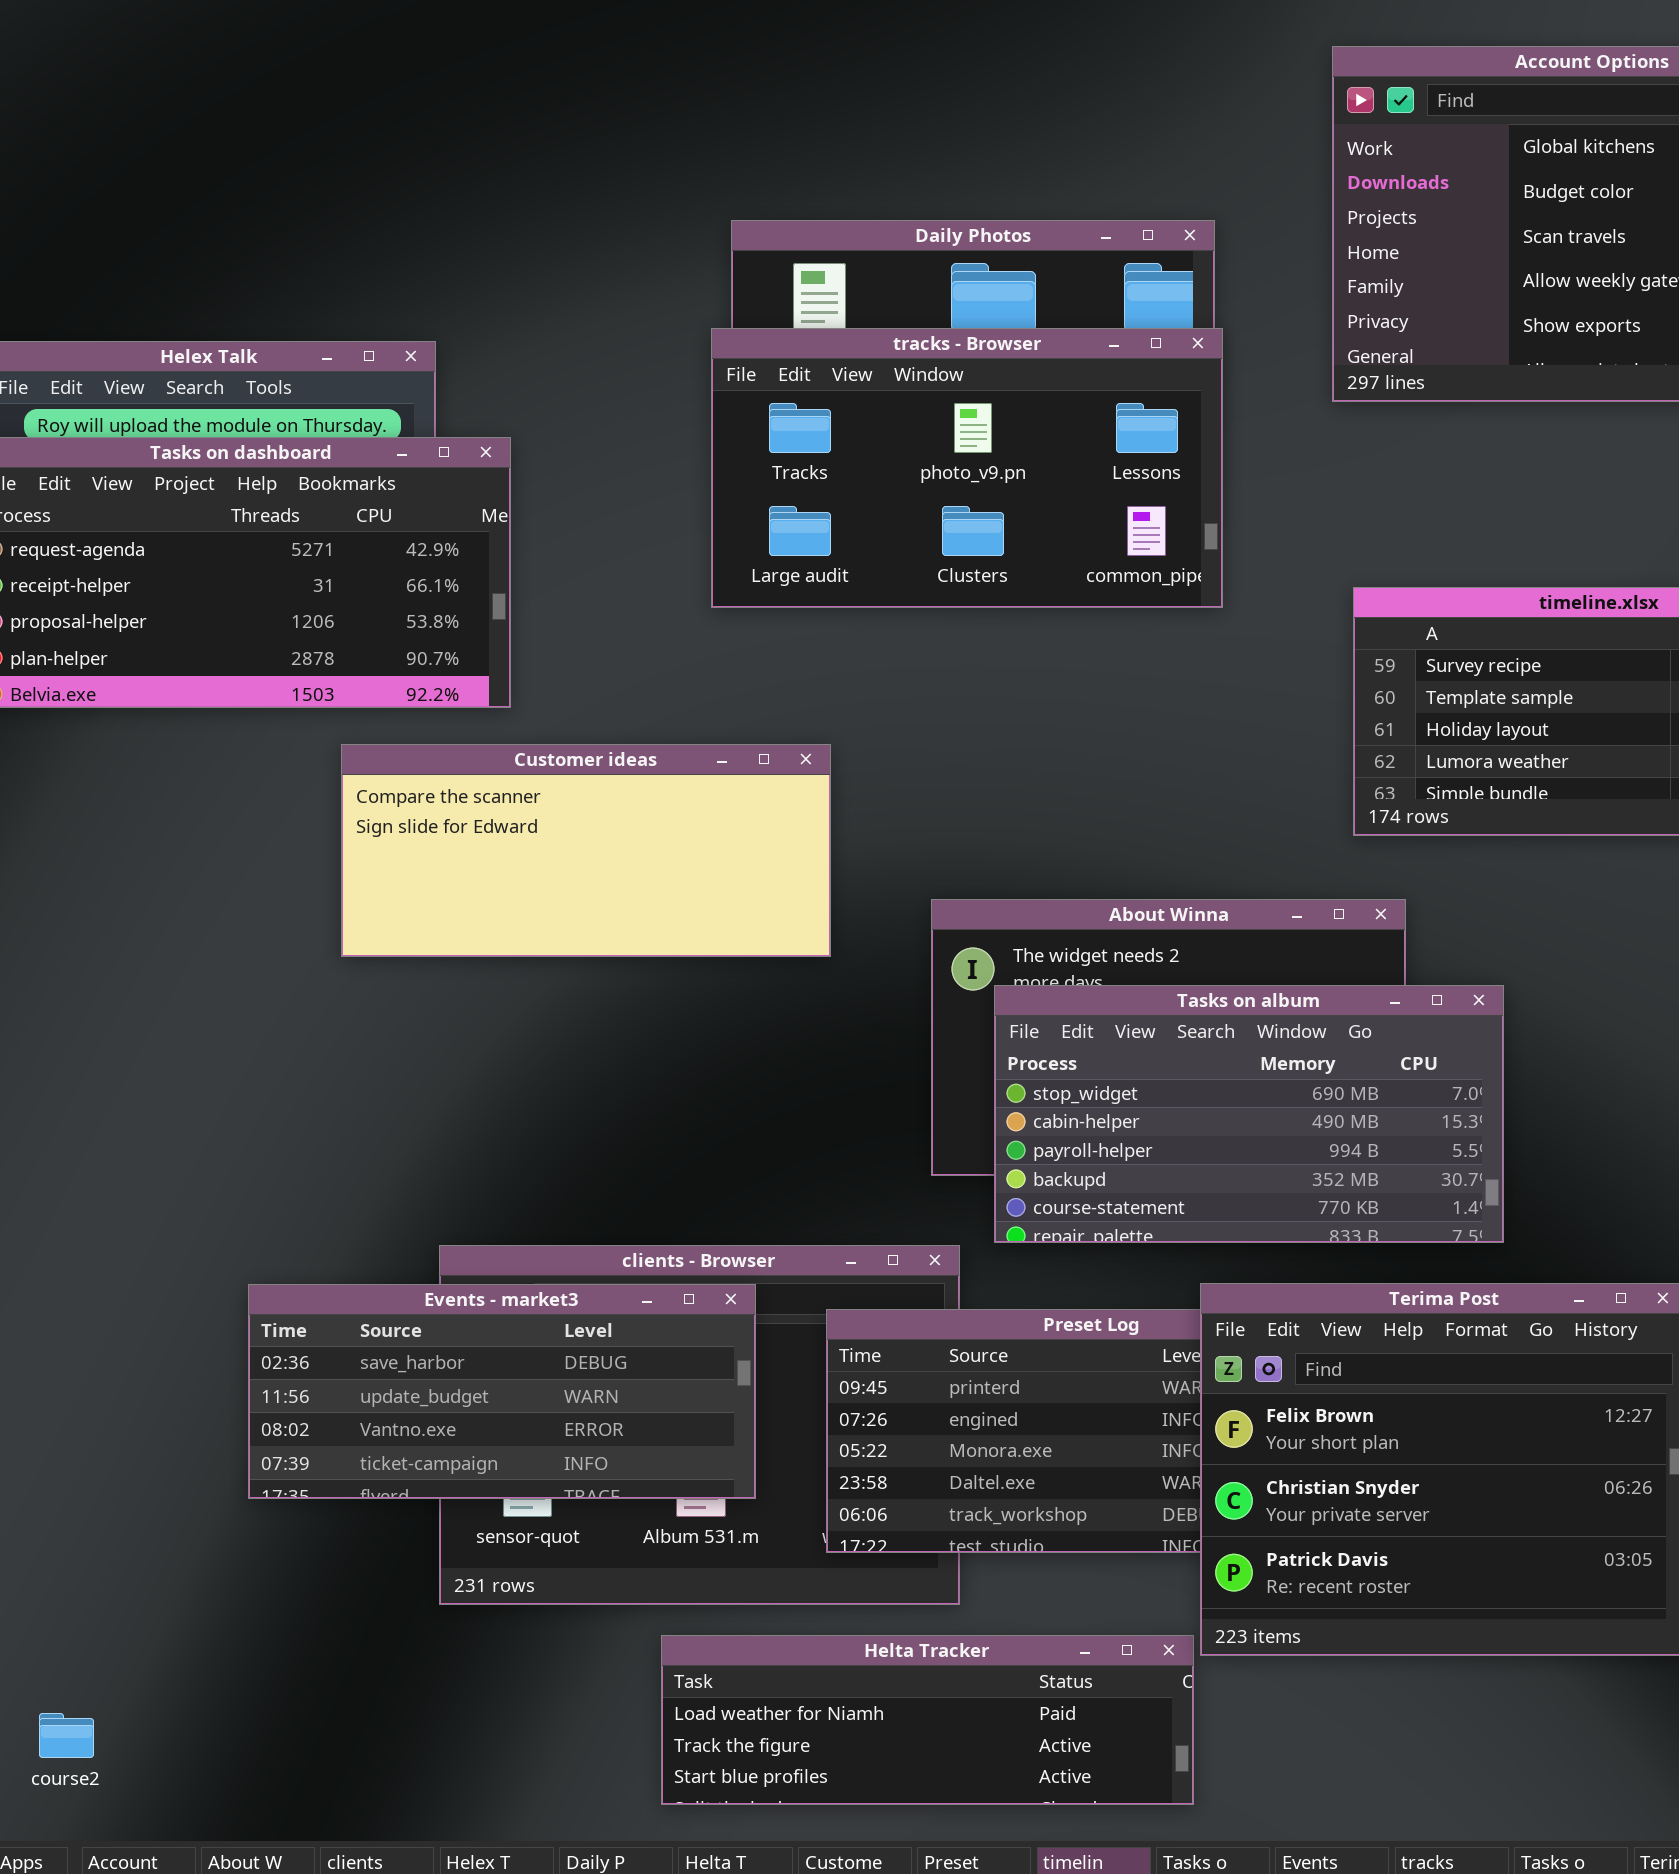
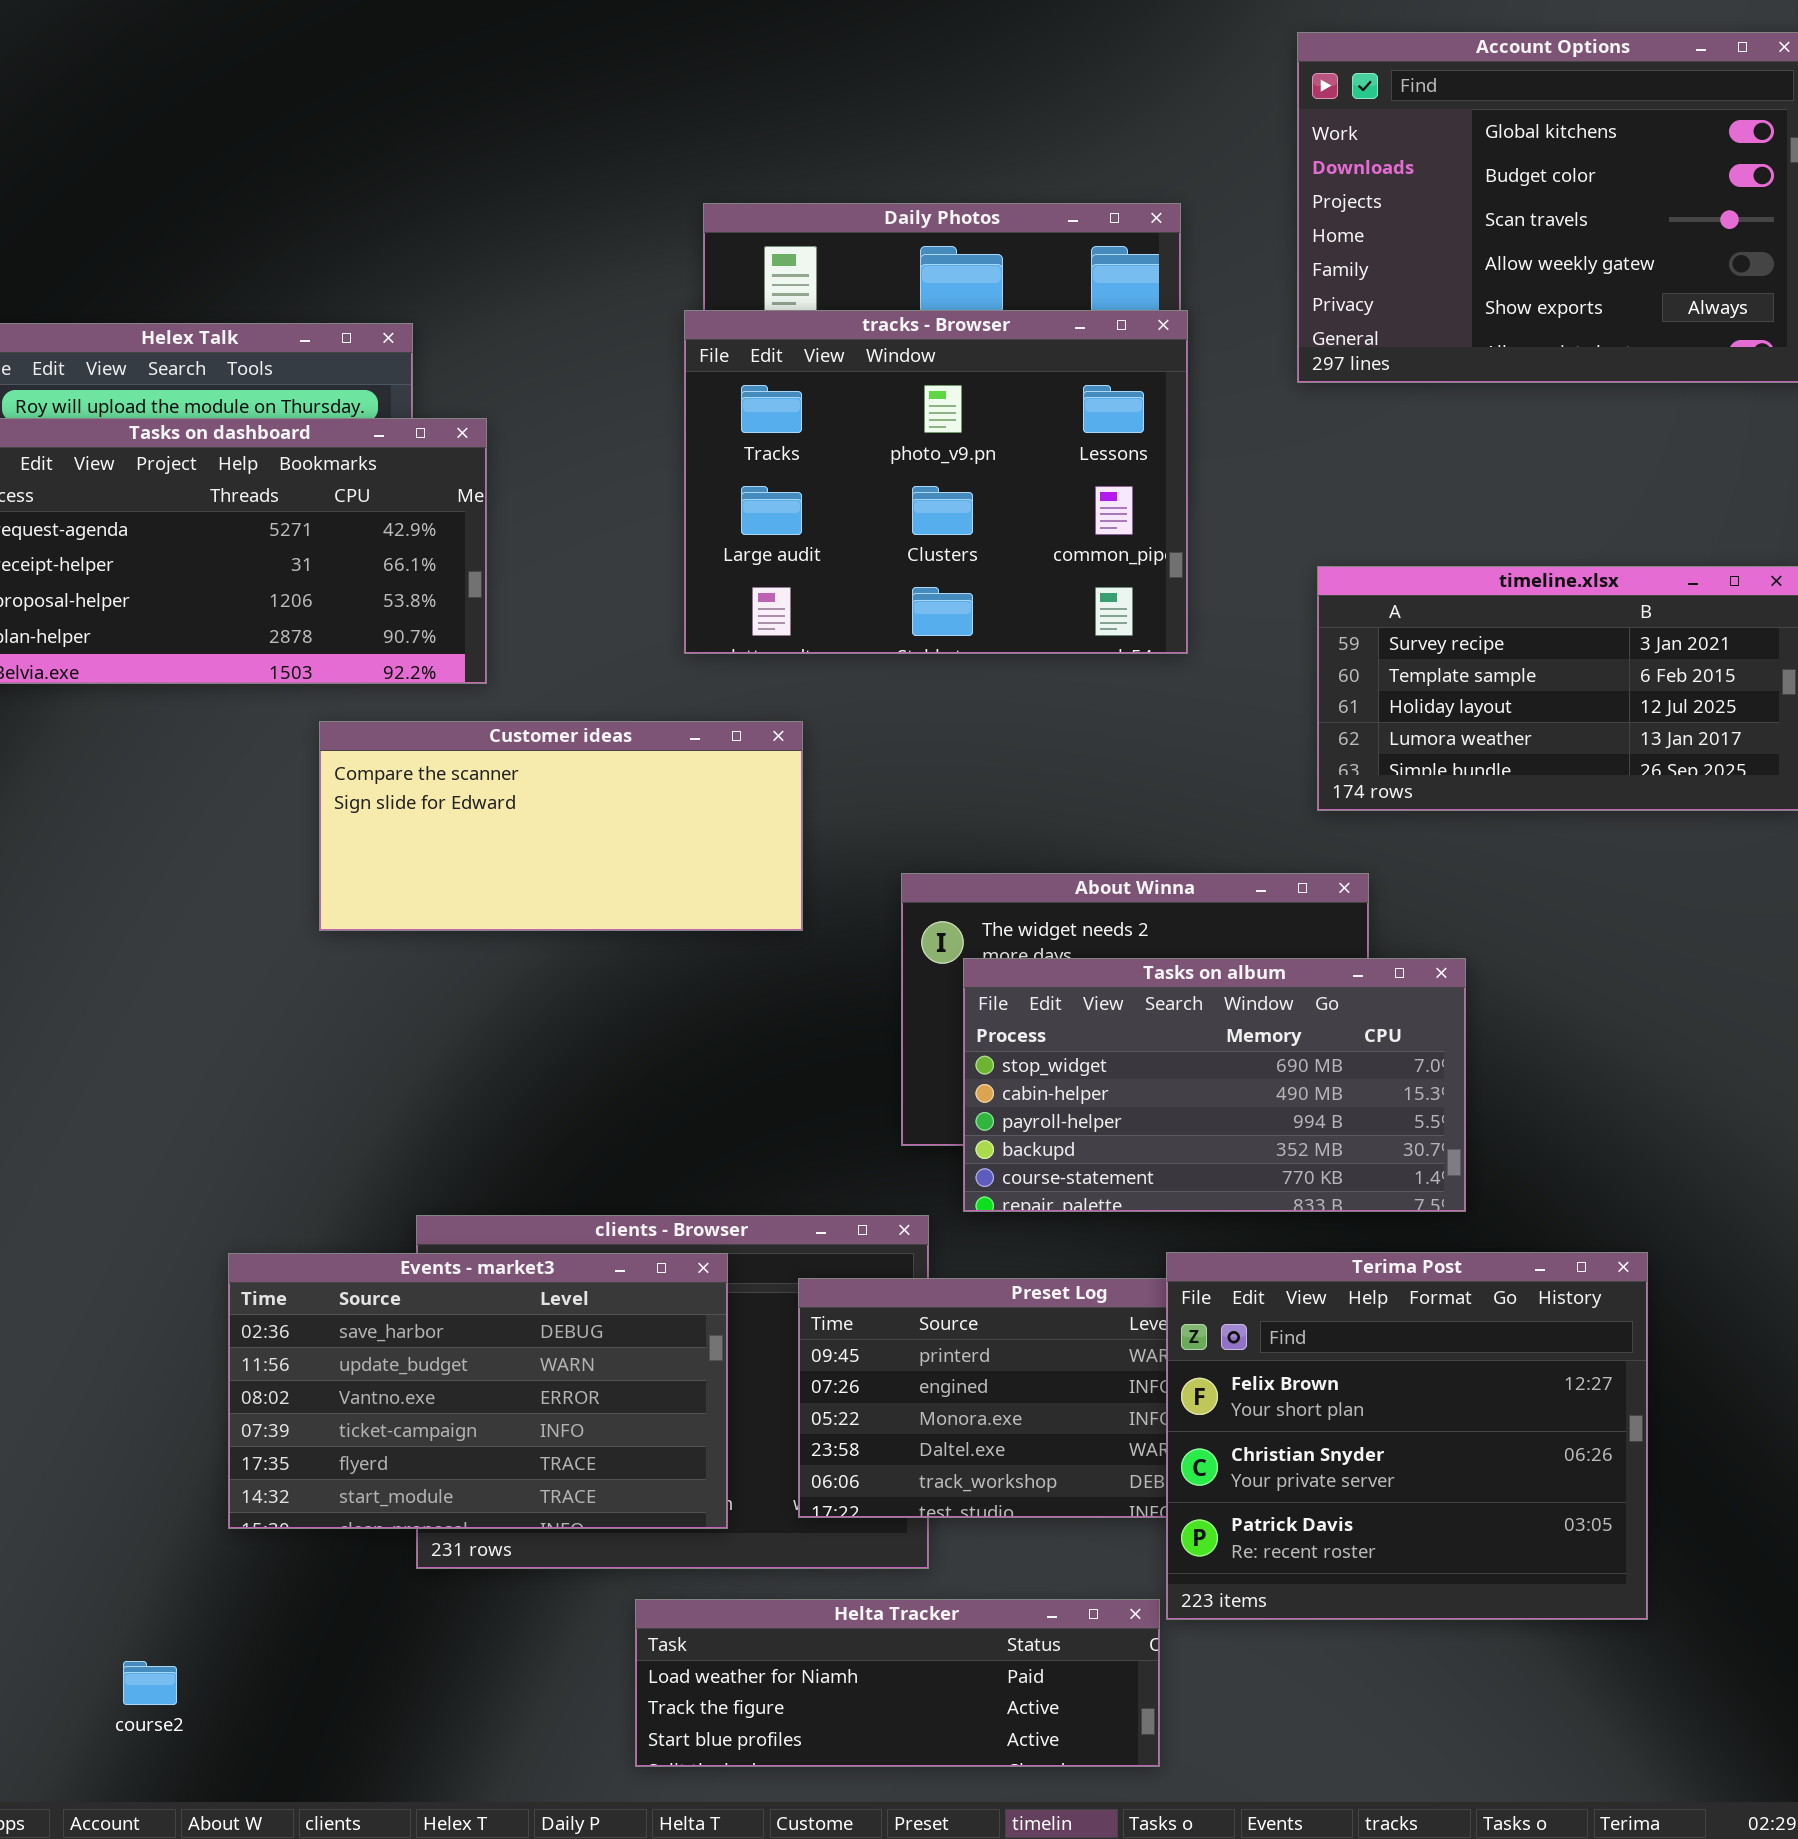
tracks - Browser: [711,328,1223,608] -> [684,310,1188,654], resized
Events - market3: [248,1284,756,1499] -> [228,1253,728,1529], resized
course2: [39,1713,94,1758] -> [123,1661,177,1705], moved

